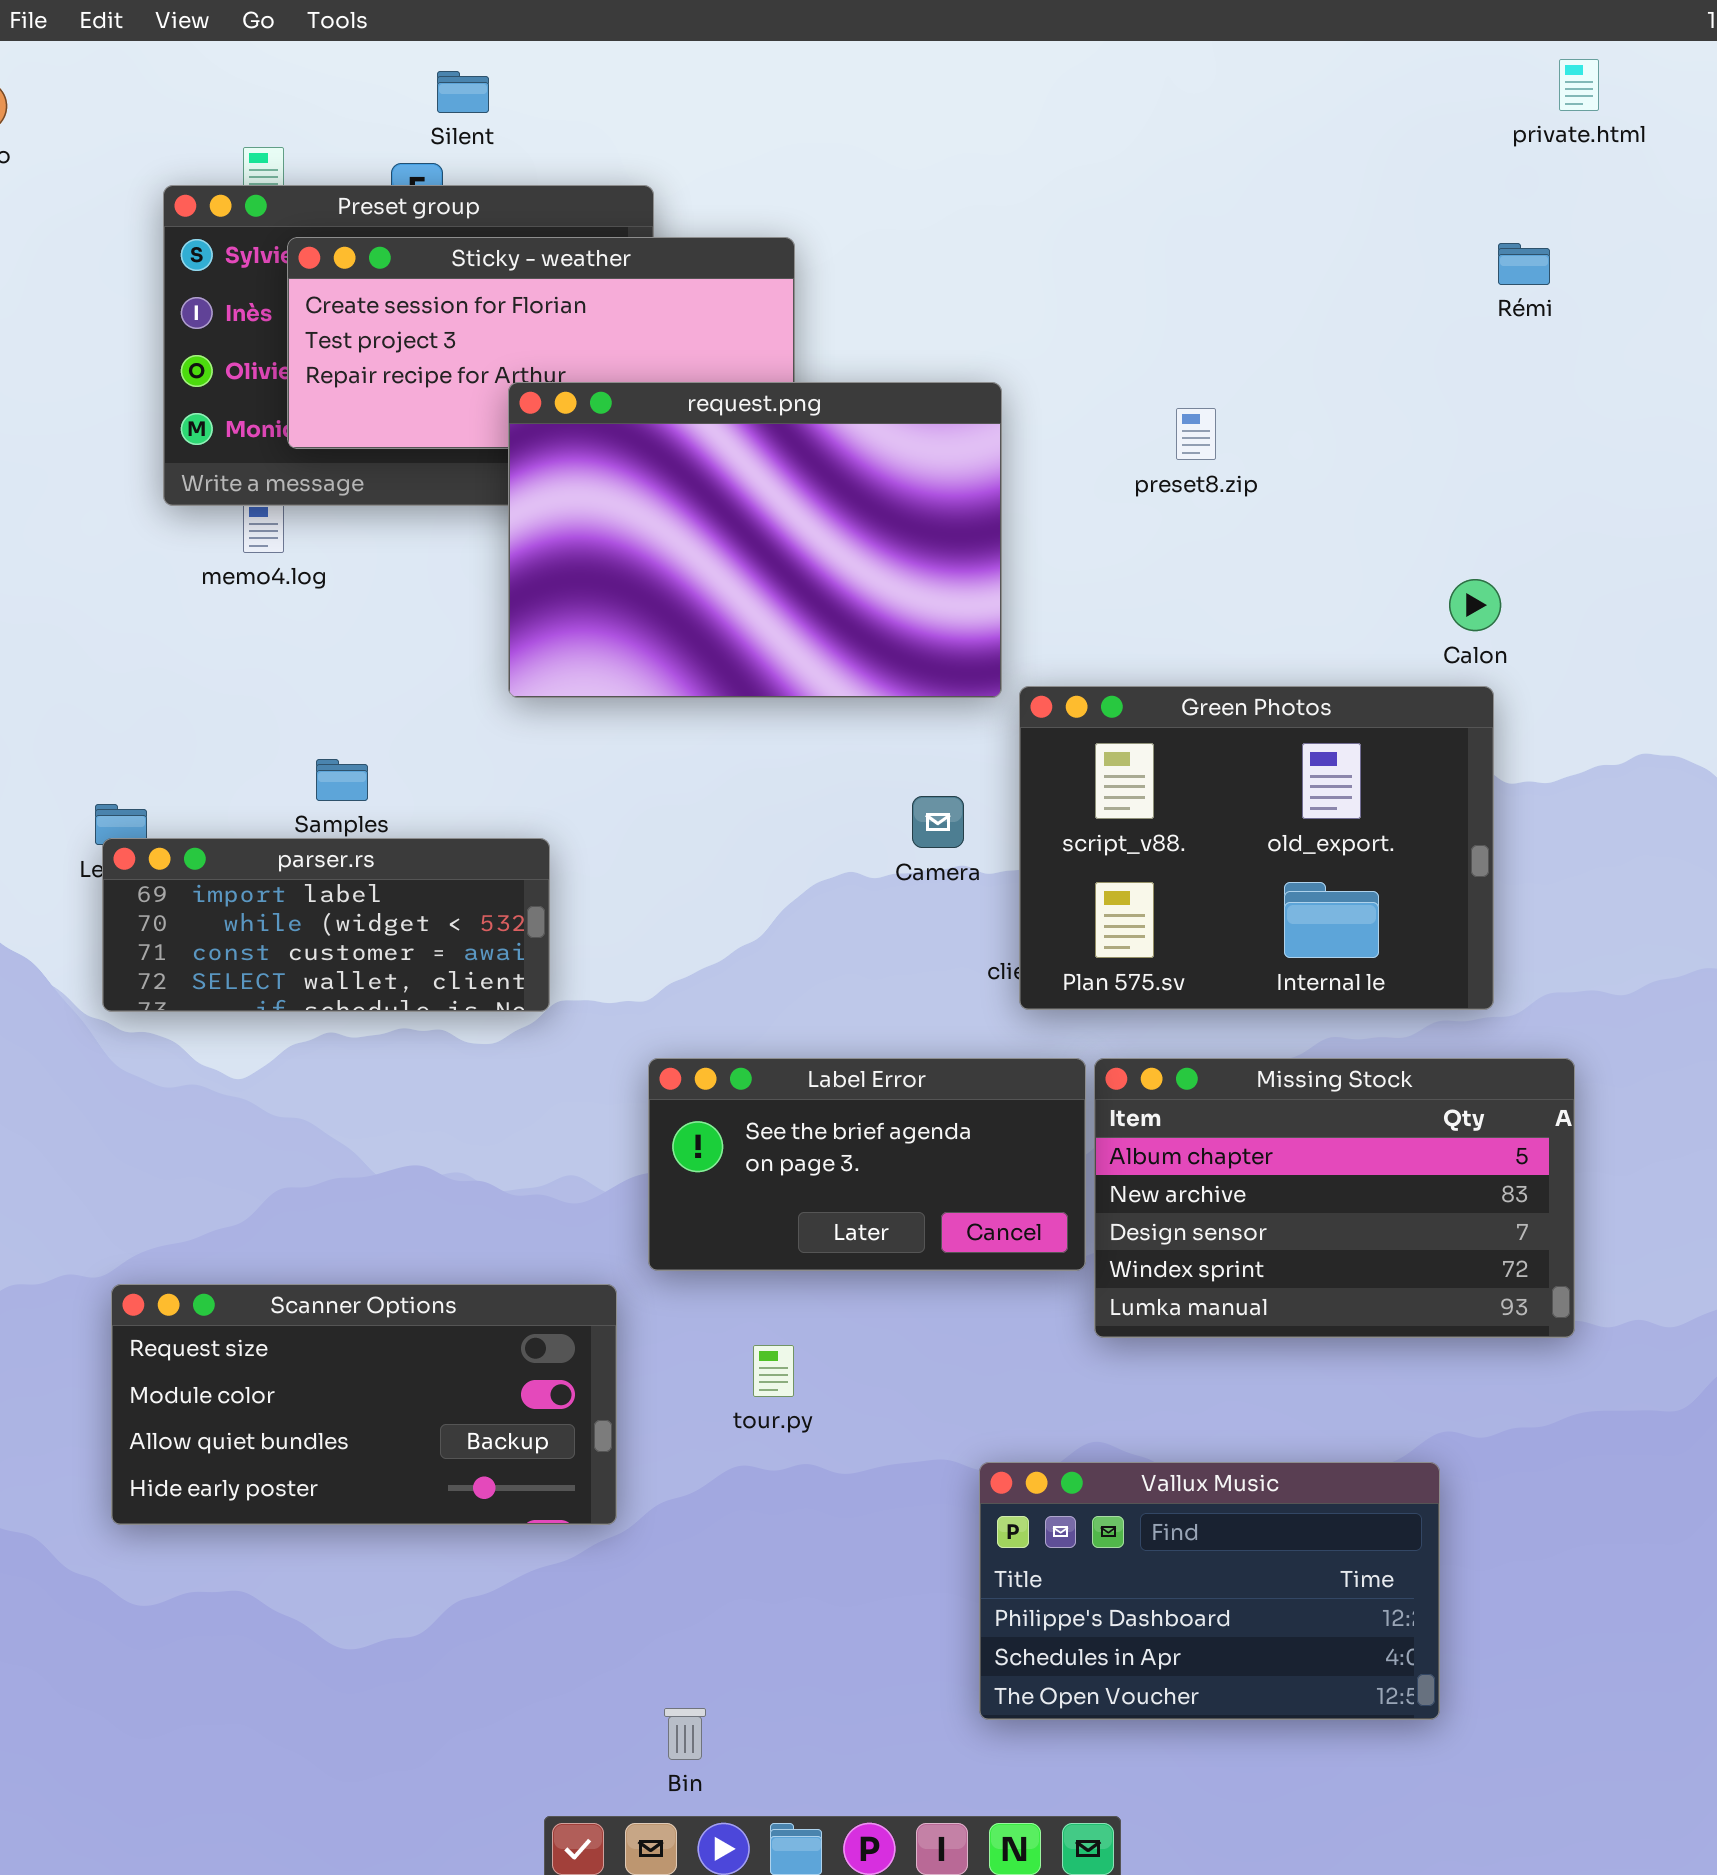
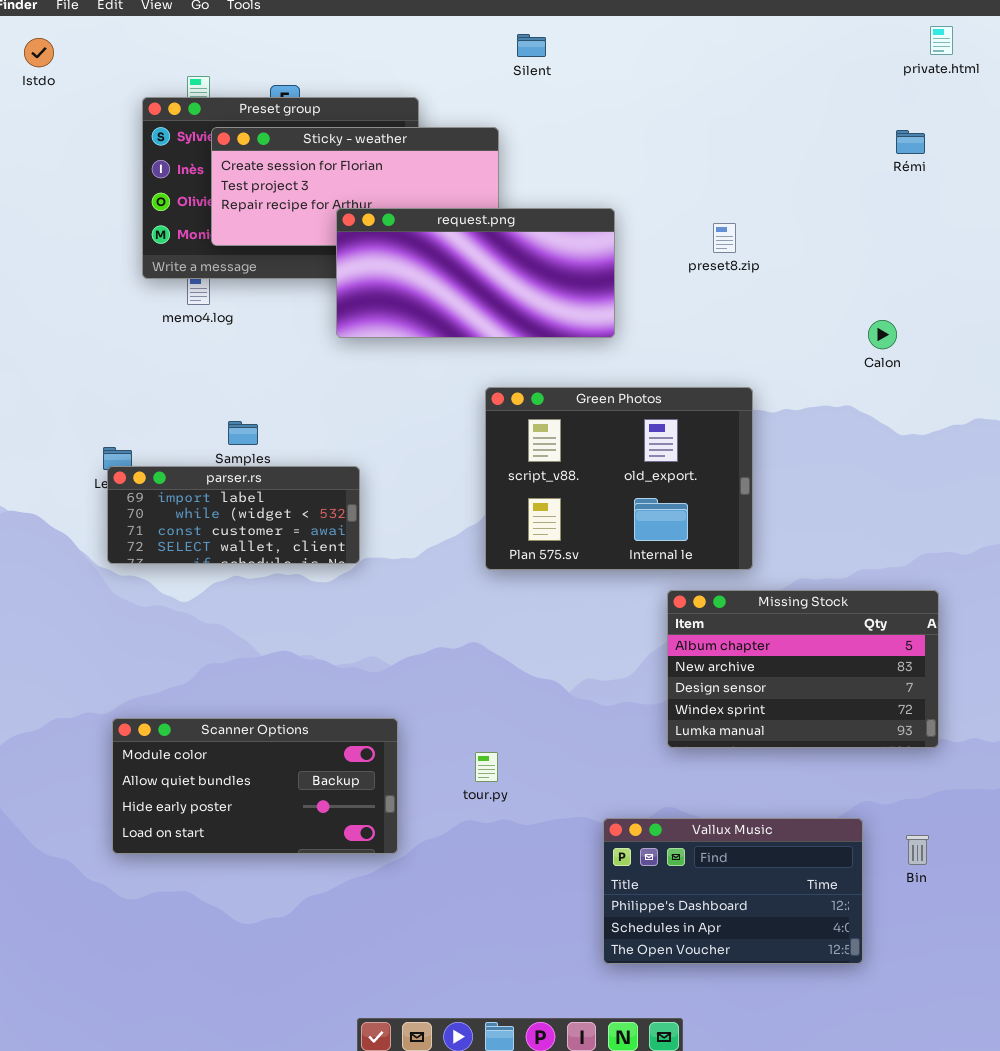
Silent: [437,71,489,113] -> [517,34,546,57], moved
request.png: [508,382,1002,698] -> [336,208,615,338], resized
Green Photos: [1019,686,1494,1010] -> [485,387,753,570], moved
Label Error: [648,1058,1086,1271] -> none, closed
Scanner Options: [111,1284,617,1525] -> [112,718,398,854], scrolled down 1 row
Bin: [664,1708,706,1760] -> [906,835,929,865], moved

